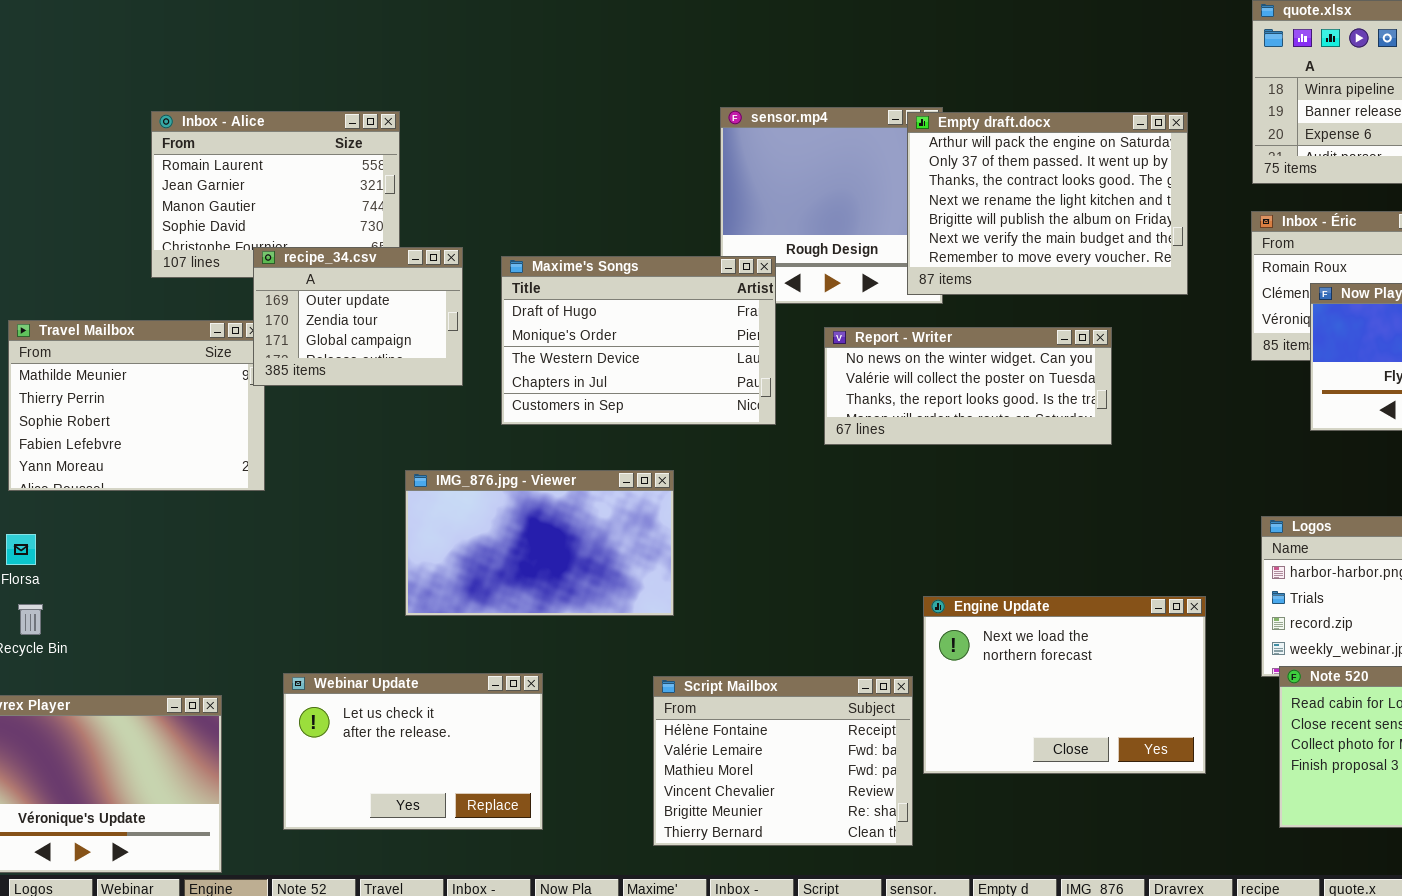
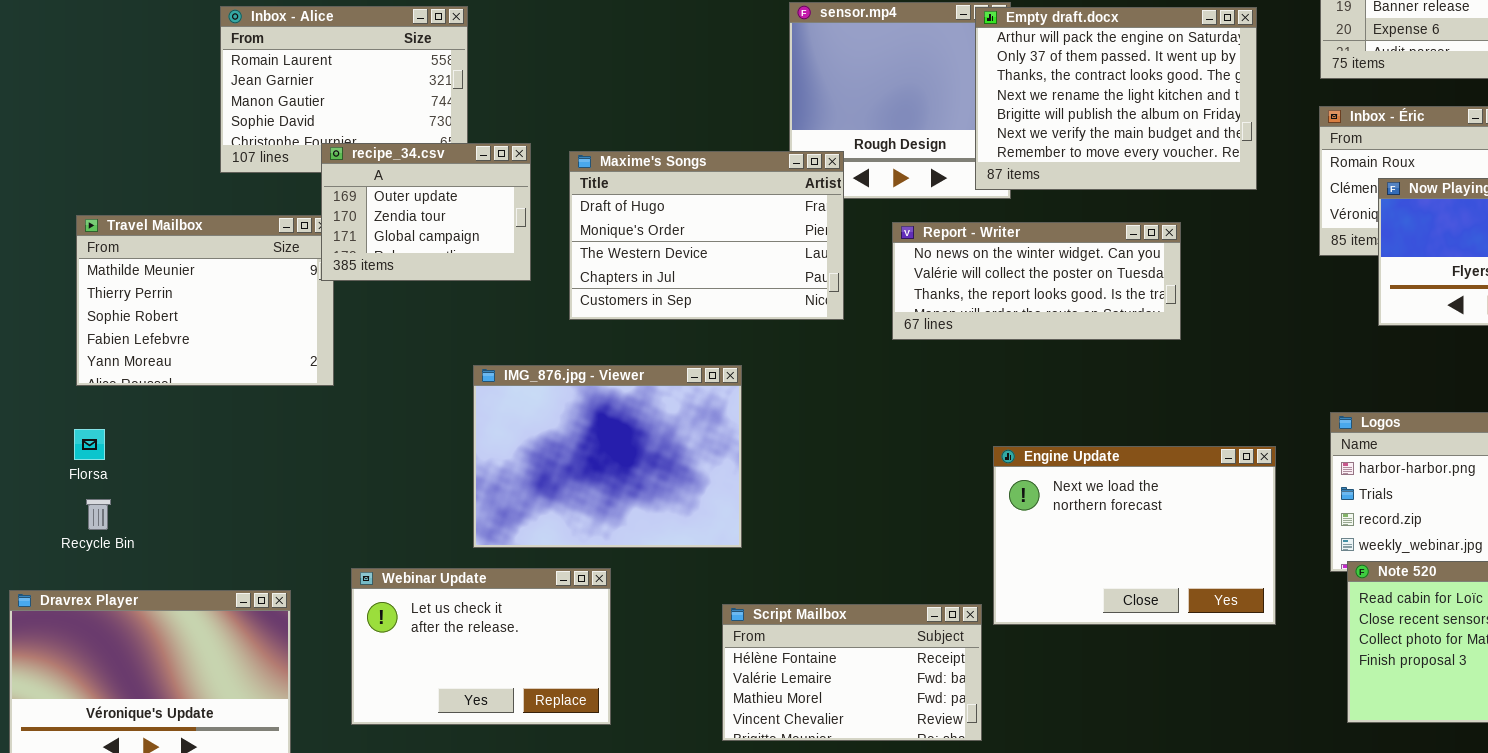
IMG_876.jpg - Viewer: [405,470,674,616] -> [473,365,742,548], resized
Engine Update: [923,596,1206,774] -> [993,446,1276,625], moved
Script Mailbox: [653,676,913,846] -> [722,604,982,741], resized

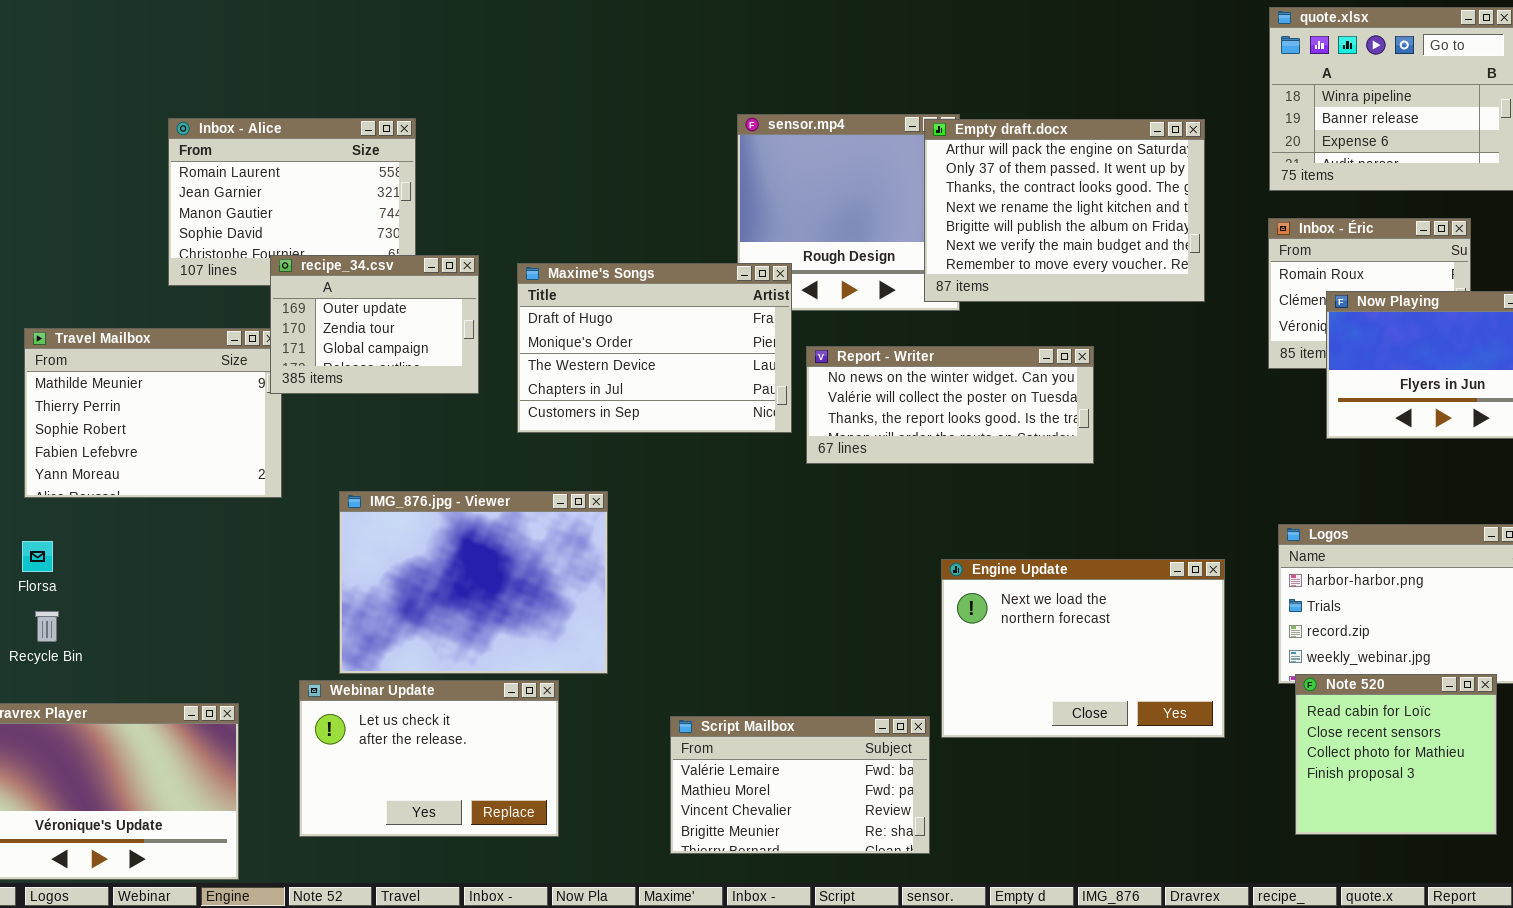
Report - Writer: [892,222,1181,340] -> [806,346,1094,464], moved
IMG_876.jpg - Viewer: [473,365,742,548] -> [339,491,608,674], moved
Script Mailbox: [722,604,982,741] -> [670,716,930,854], scrolled down 1 row

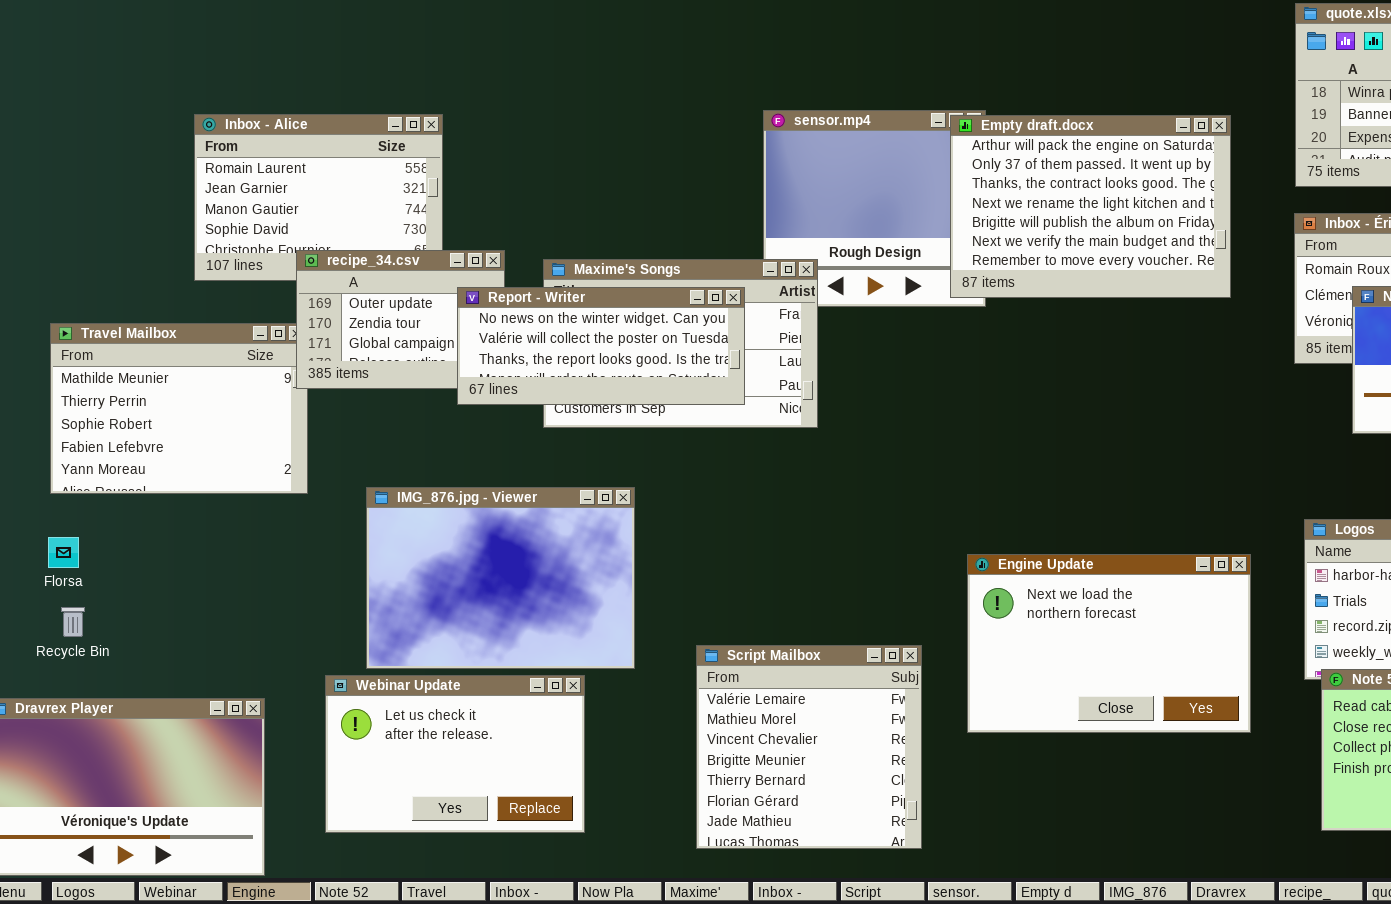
Report - Writer: [806,346,1094,464] -> [457,287,745,405], moved
Script Mailbox: [670,716,930,854] -> [696,645,922,849], resized

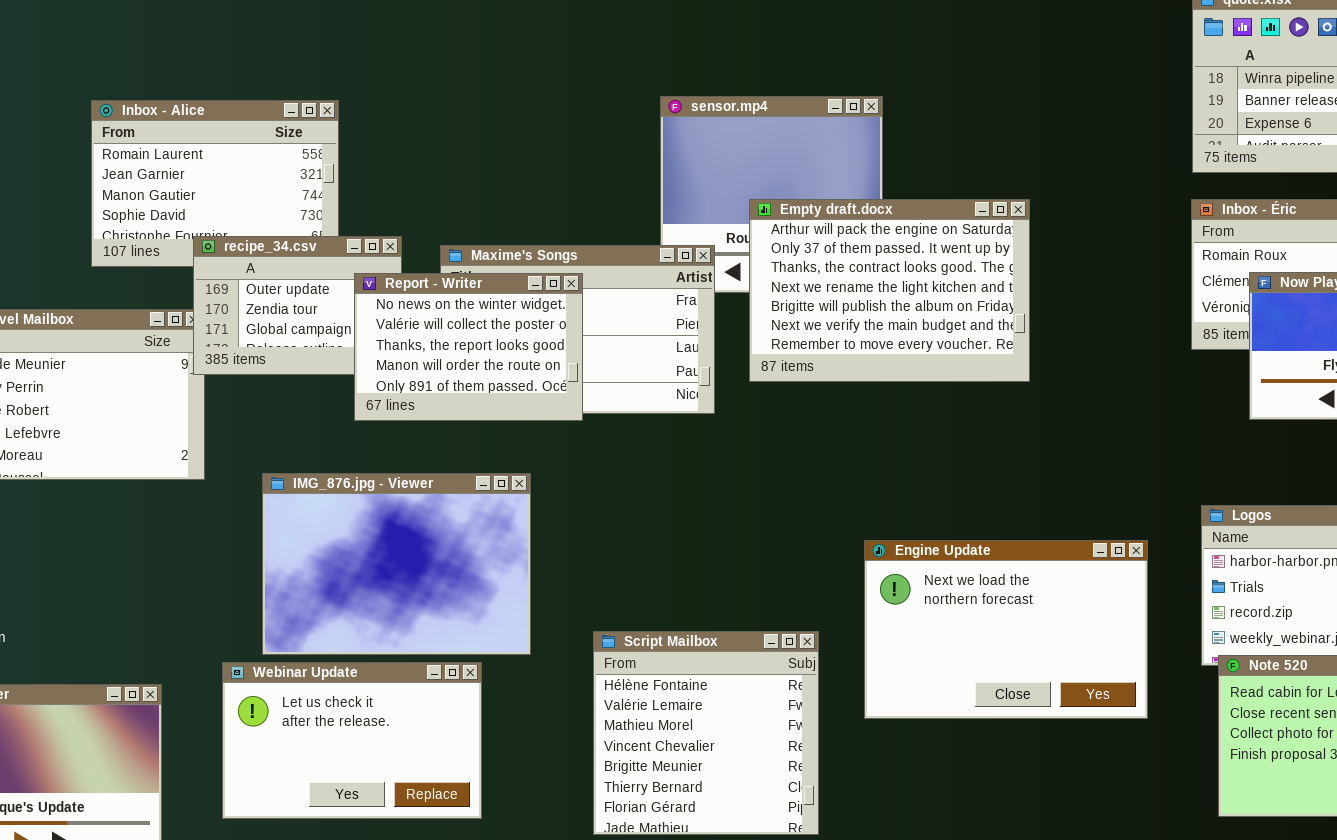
Empty draft.docx: [950,115,1231,298] -> [749,199,1030,382], moved
Report - Writer: [457,287,745,405] -> [354,273,583,421], resized
Script Mailbox: [696,645,922,849] -> [593,631,819,835], scrolled up 1 row

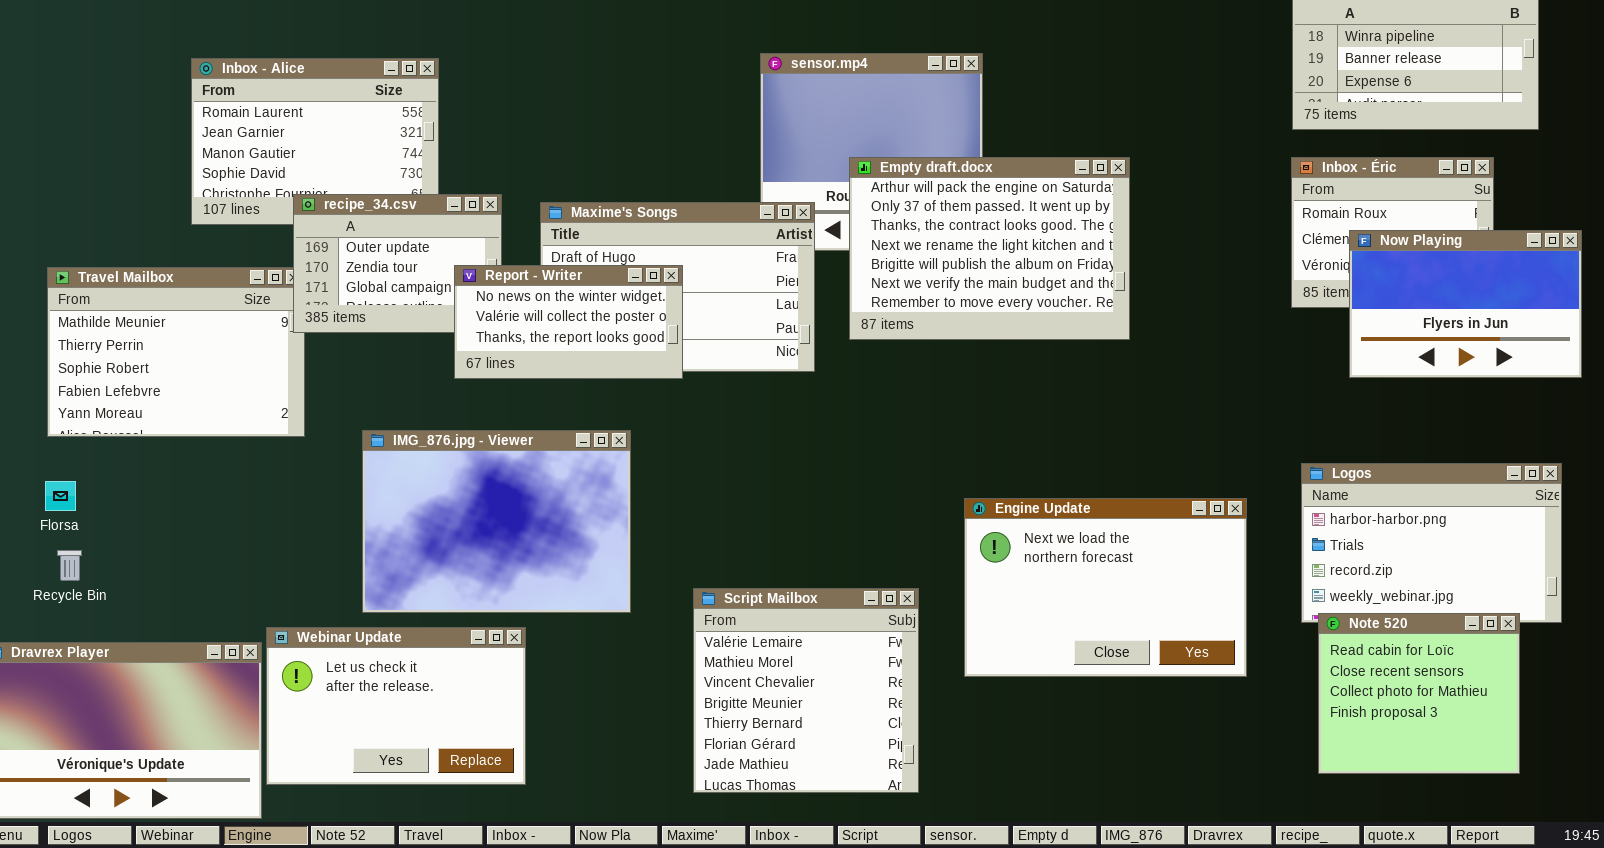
Report - Writer: [354,273,583,421] -> [454,265,683,379], resized
Script Mailbox: [593,631,819,835] -> [693,588,919,793], scrolled down 1 row
Webinar Update: [222,662,482,819] -> [266,627,526,785], moved

